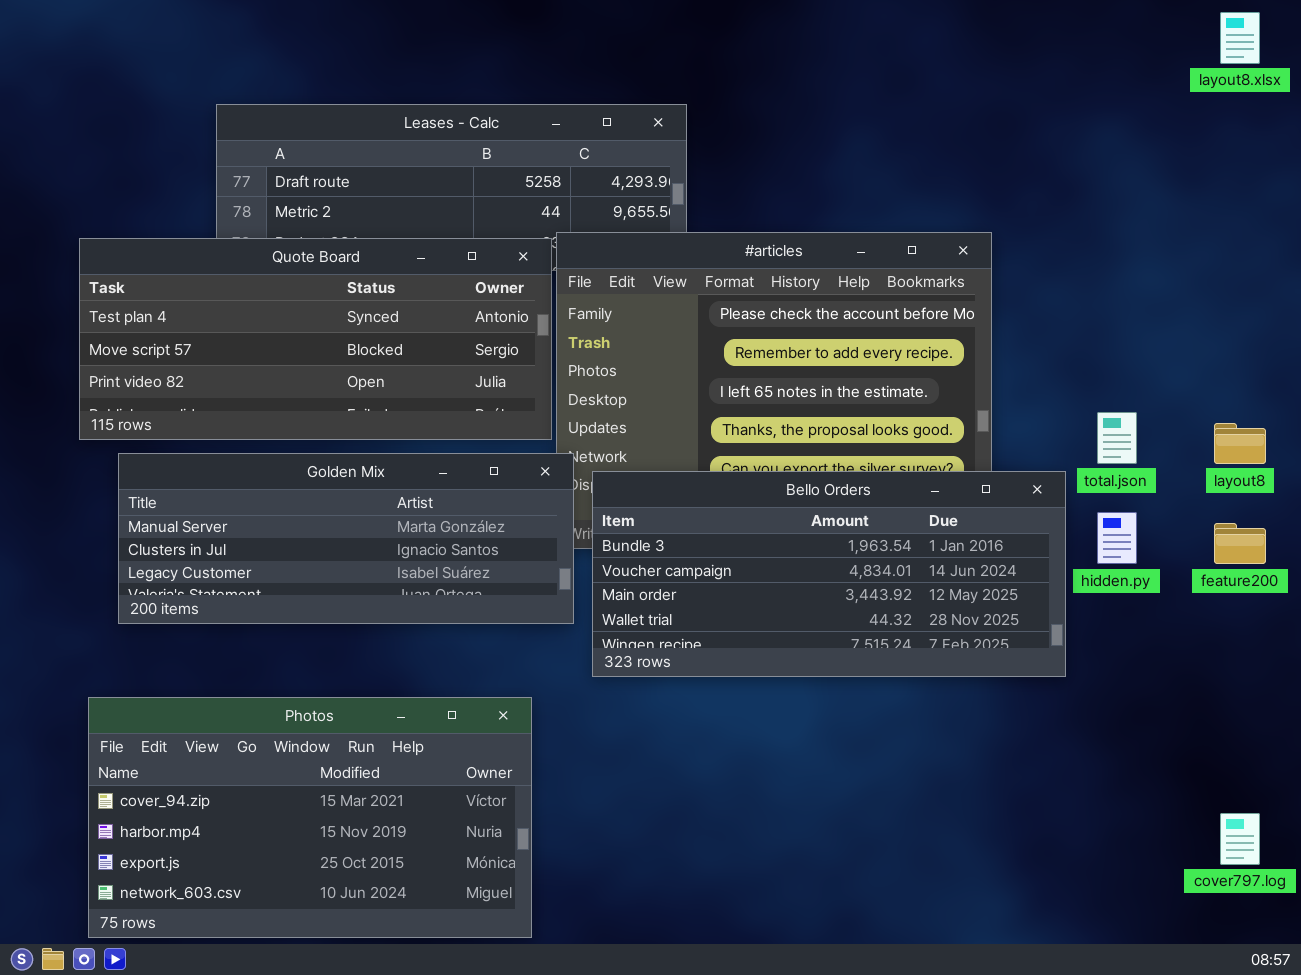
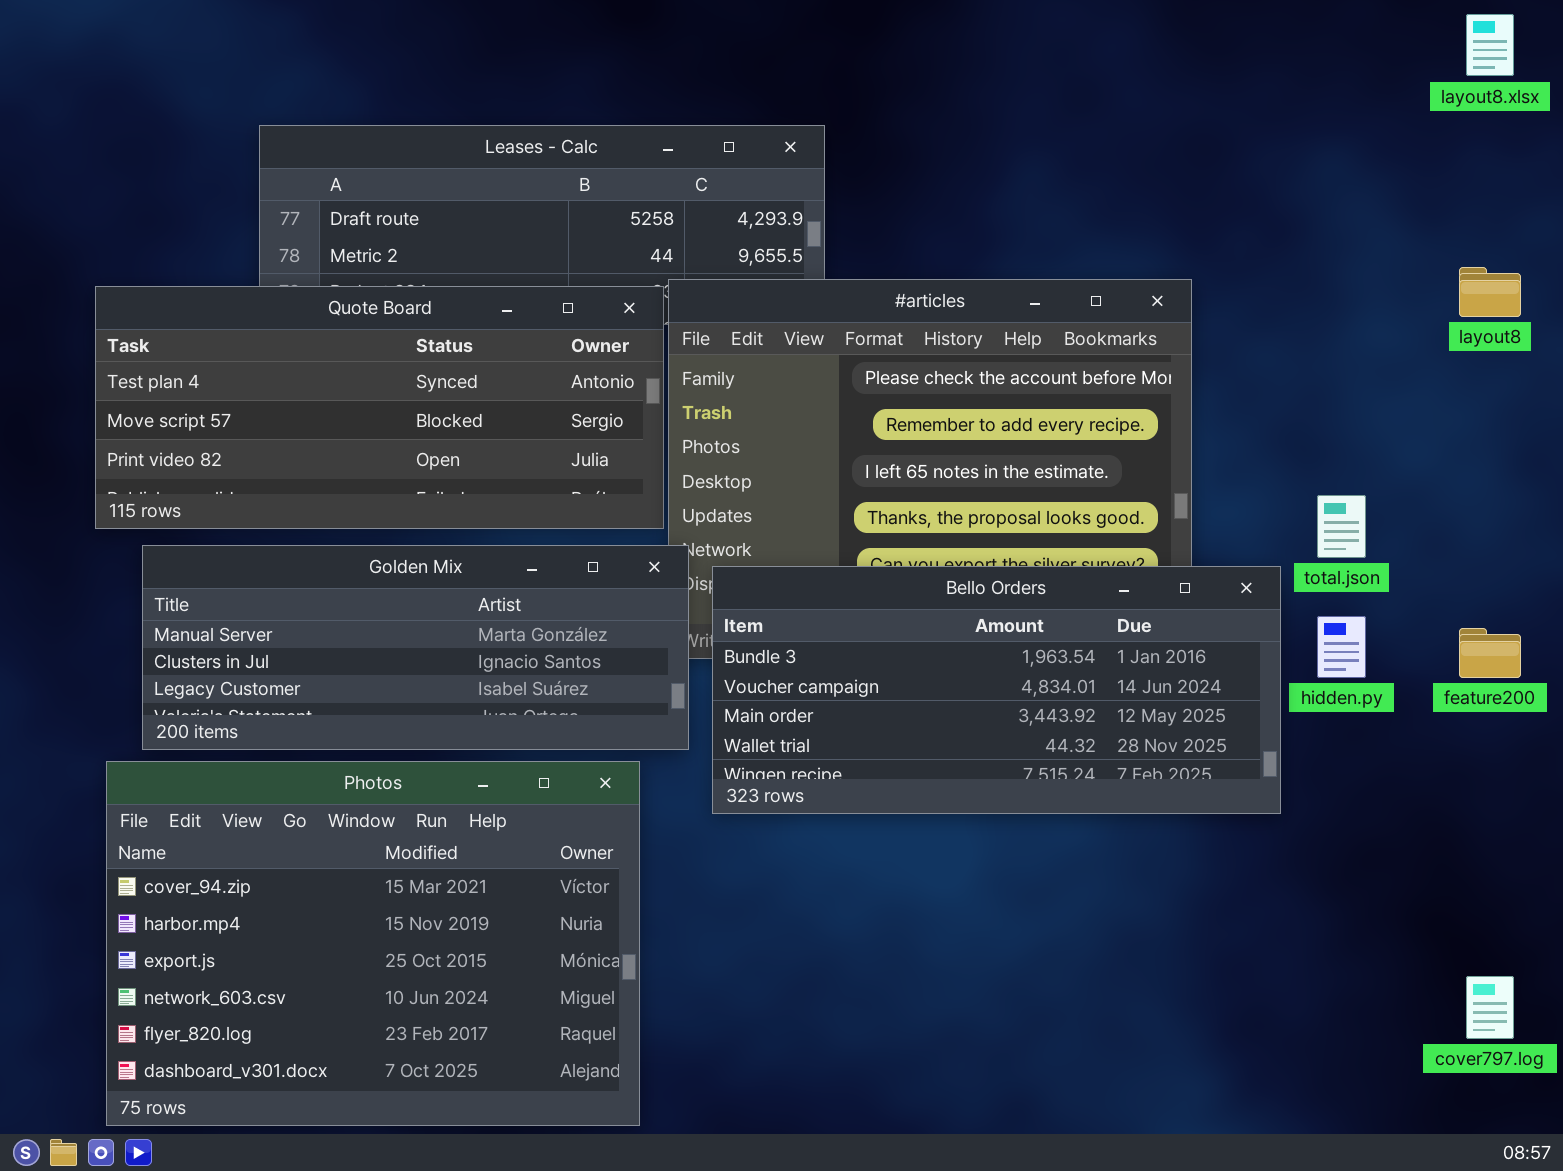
layout8: [1214,423,1266,464] -> [1459,267,1521,317], moved
Photos: [88,697,532,938] -> [106,761,640,1126], resized

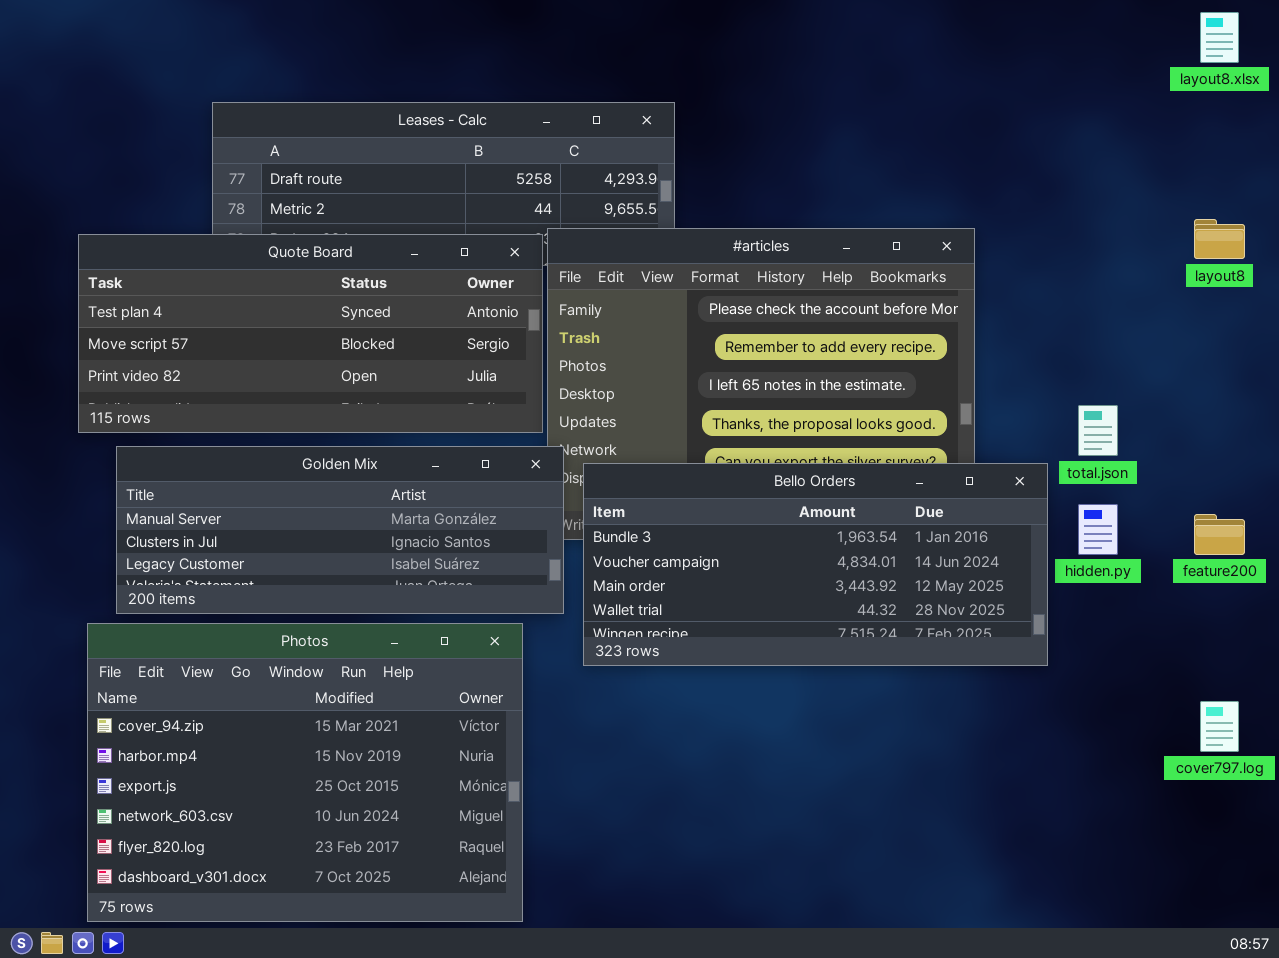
cover797.log: [1466,976,1514,1039] -> [1200,701,1239,752], moved

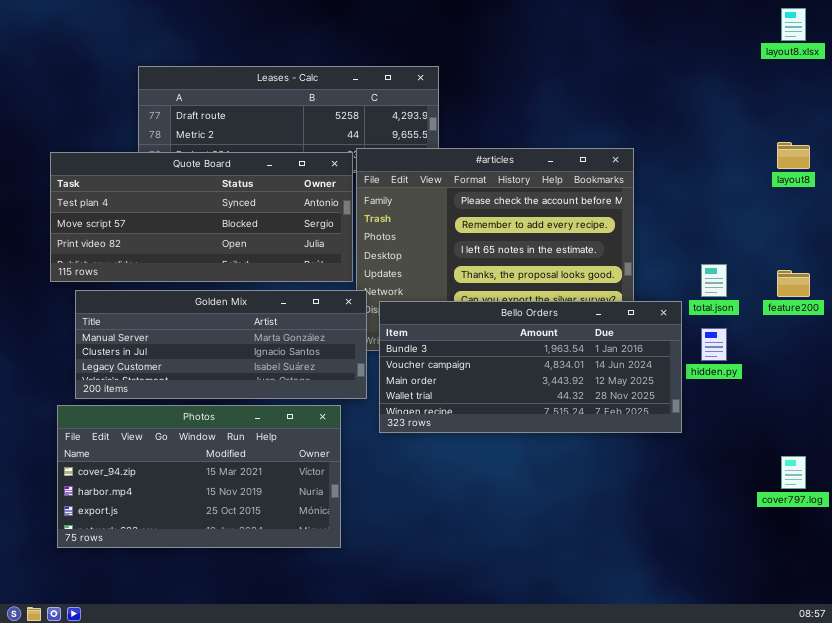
feature200: [1194,514,1245,555] -> [777,270,810,297], moved
Photos: [87,623,523,922] -> [57,405,341,548], resized

